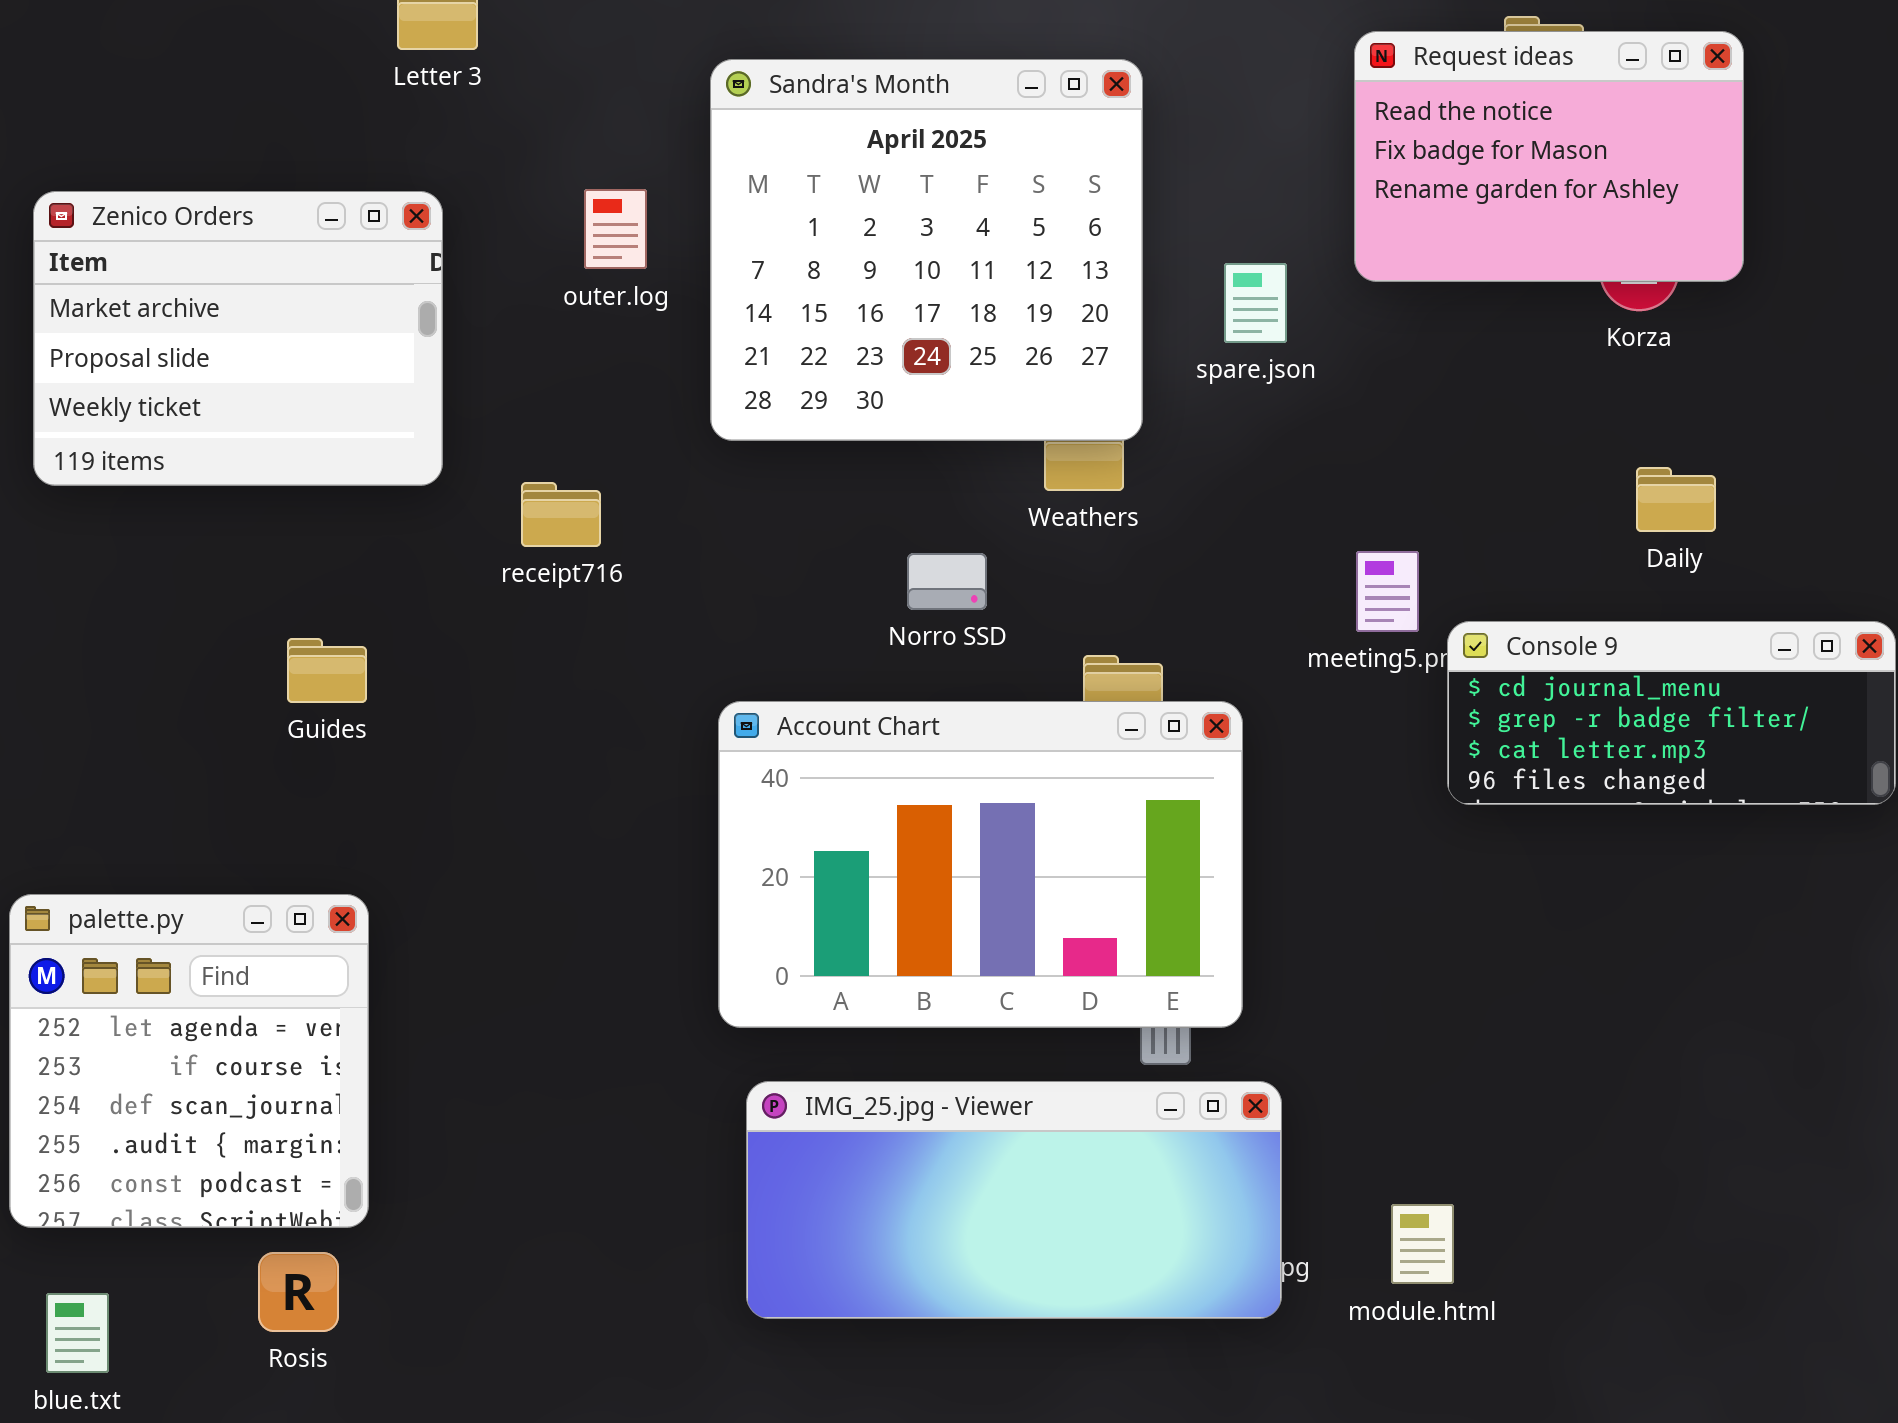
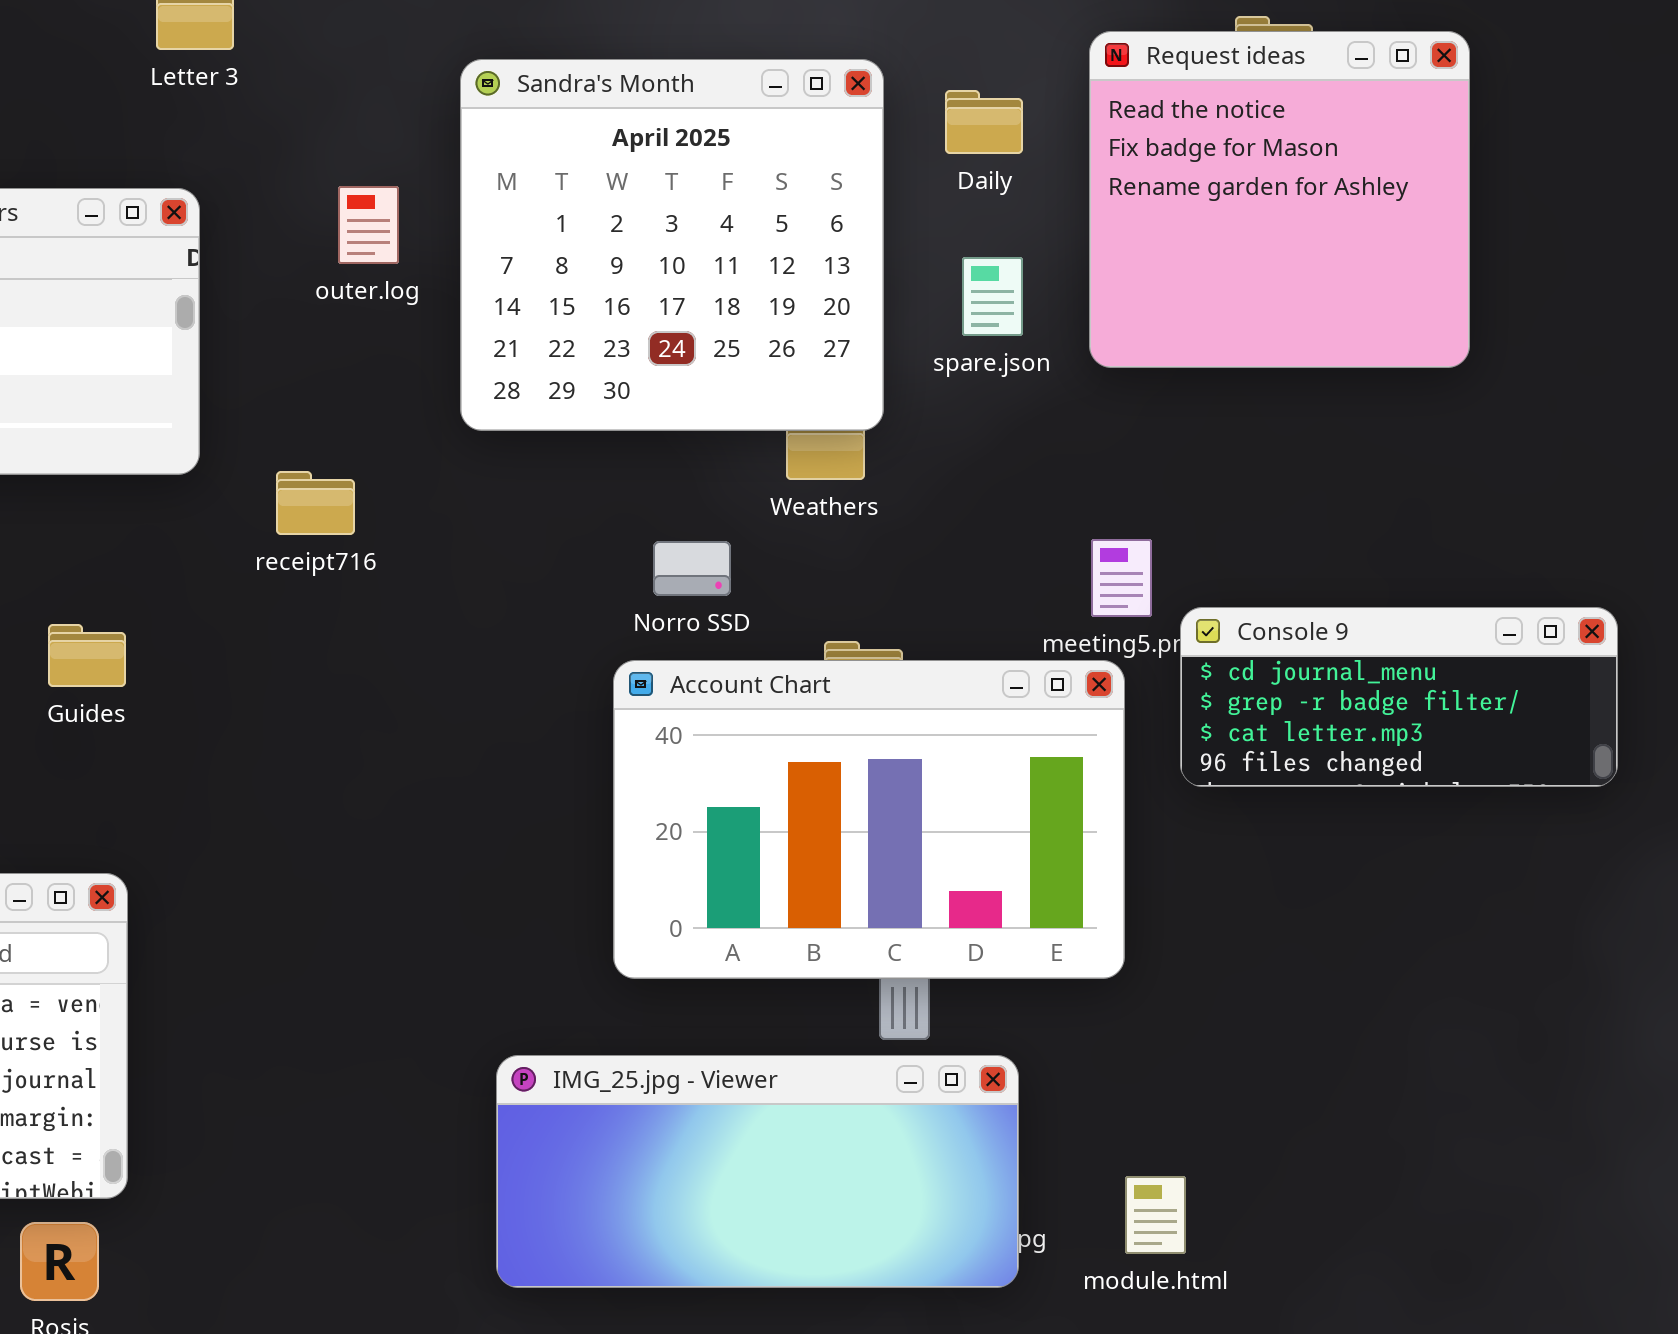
Request ideas: [1354,31,1744,282] -> [1089,31,1470,368], resized
Daily: [1636,467,1716,532] -> [945,90,1023,154], moved
Account Chart: [718,701,1243,1028] -> [613,660,1125,979], moved

